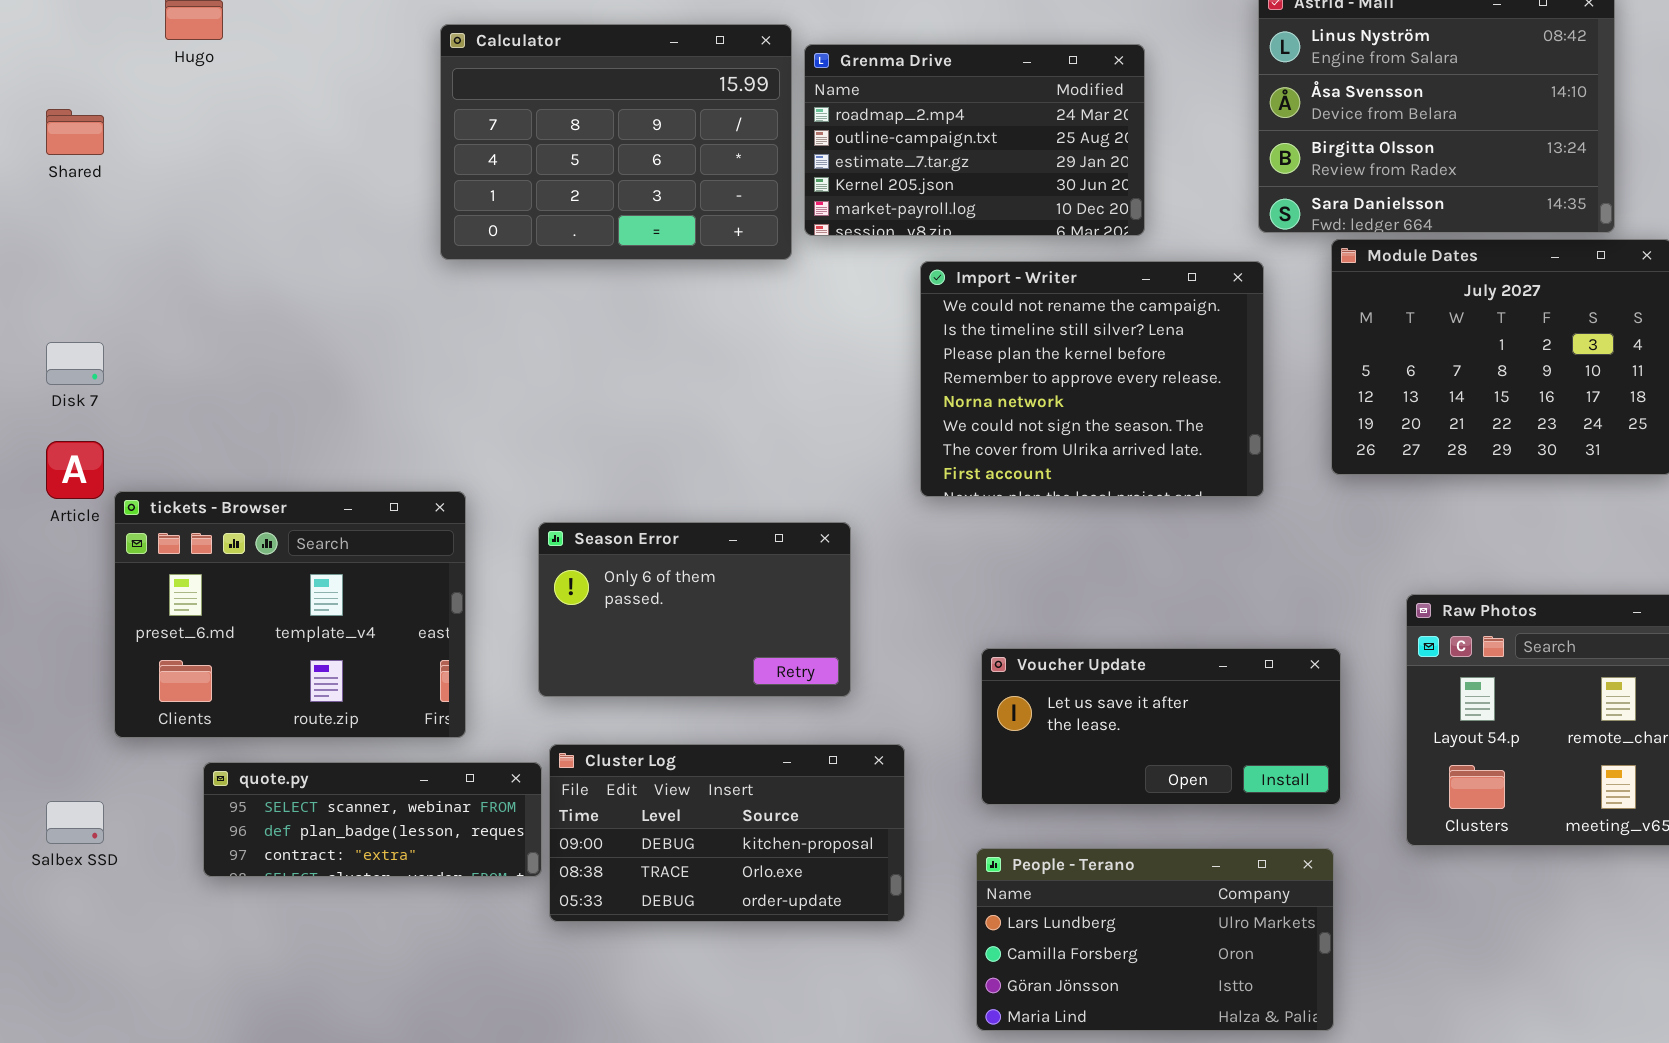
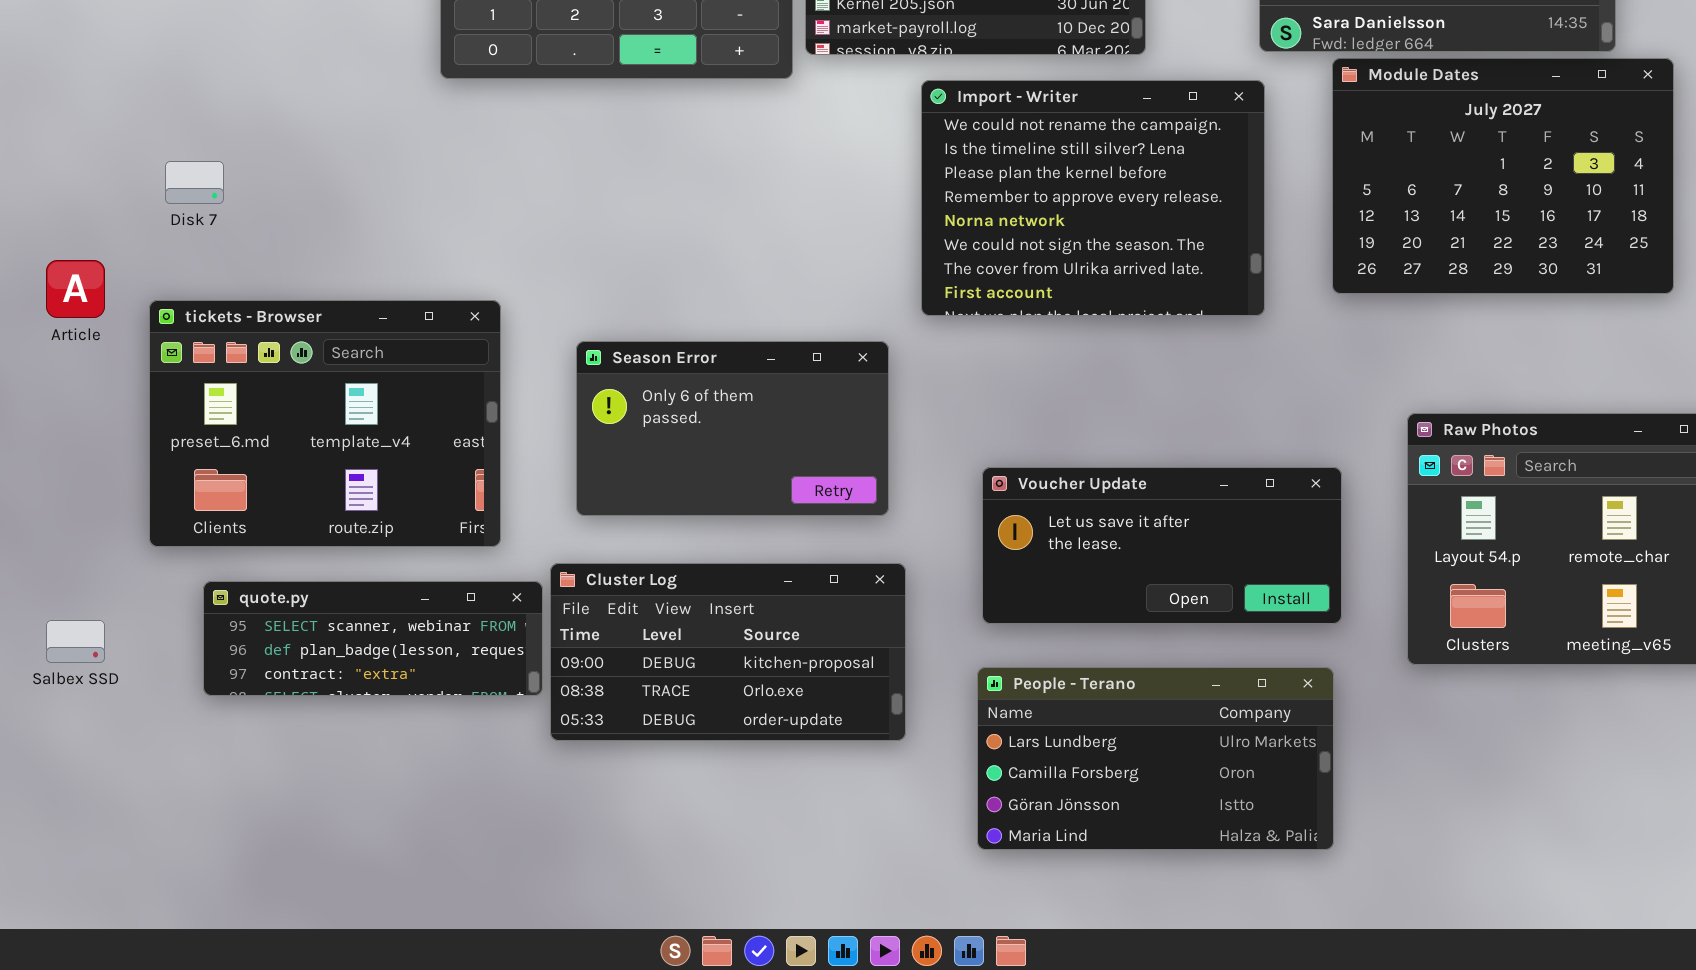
Disk 7: [46,342,104,385] -> [165,161,224,204], moved
tickets - Browser: [114,491,466,738] -> [149,300,501,547], moved
Season Error: [538,522,851,697] -> [576,341,889,516], moved

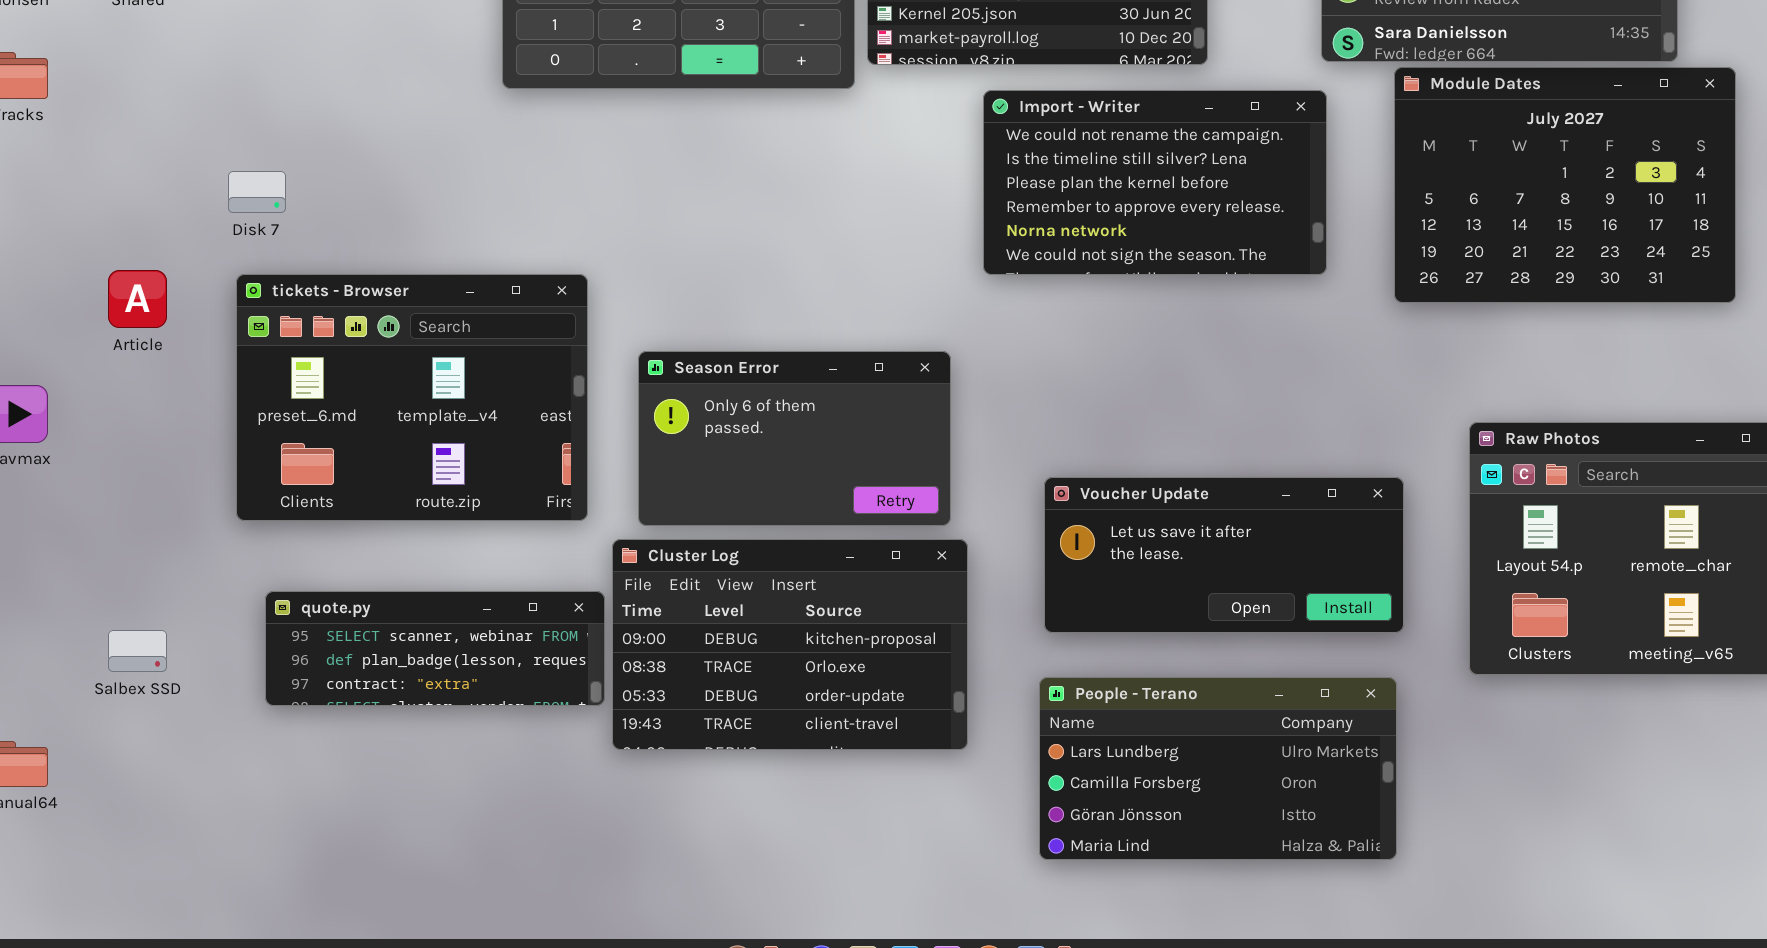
Import - Writer: [921,80,1265,316] -> [983,90,1327,275], resized
tickets - Browser: [149,300,501,547] -> [236,274,588,521], moved
Cluster Log: [550,563,906,741] -> [612,539,968,750], resized

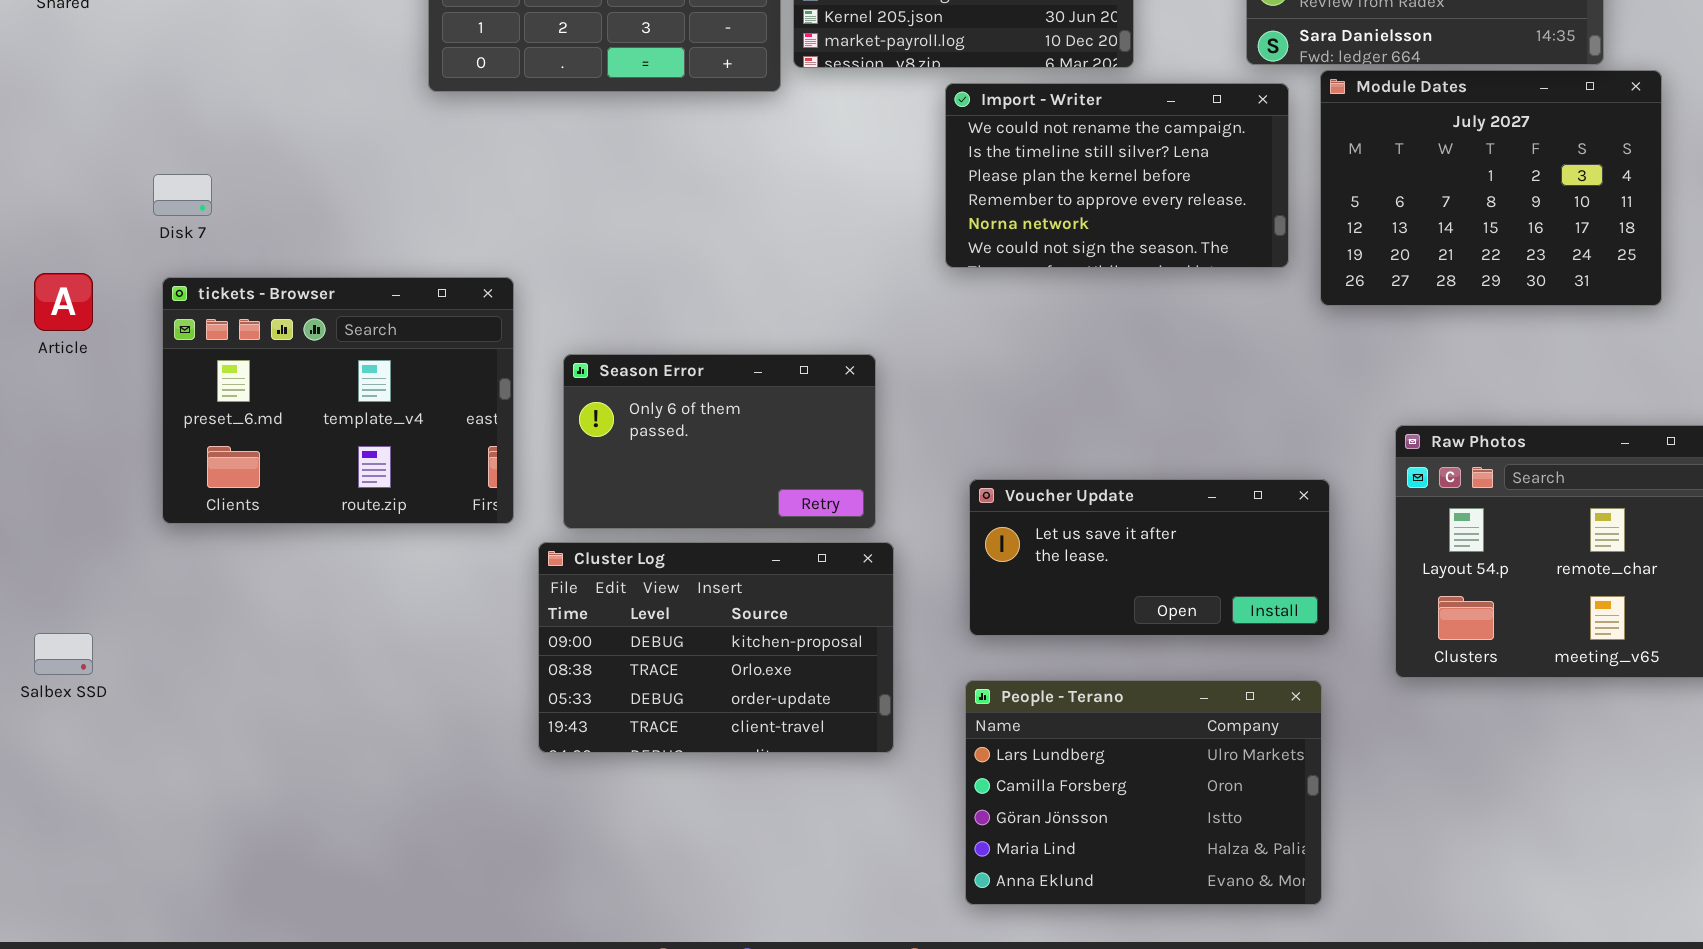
Import - Writer: [983,90,1327,275] -> [945,83,1289,268], moved
quote.py: [265,591,605,706] -> none, closed
People - Terano: [1039,677,1397,860] -> [965,680,1322,905], resized

